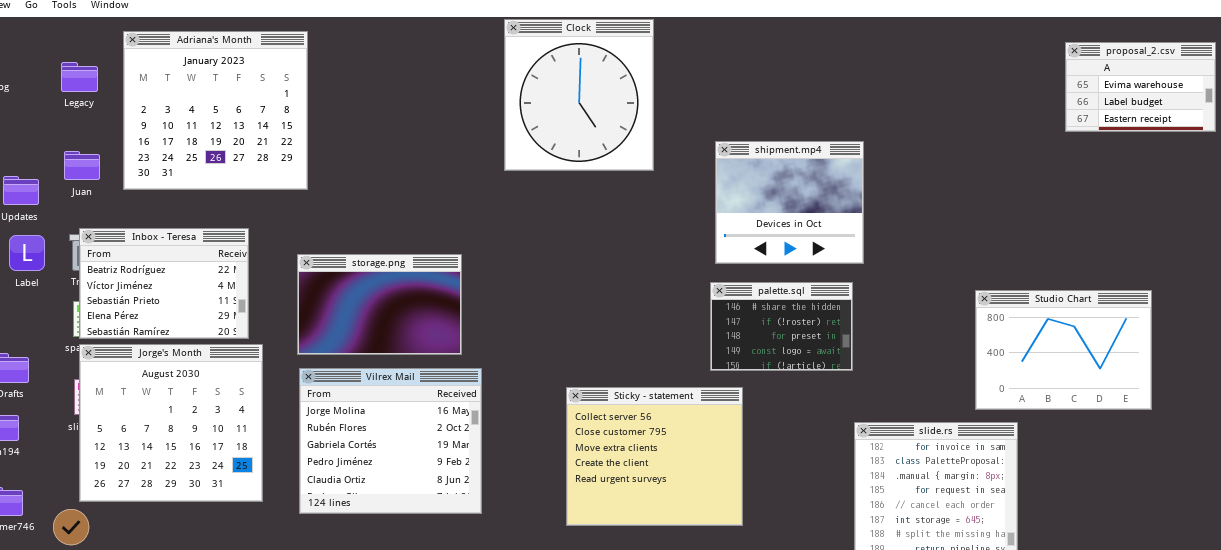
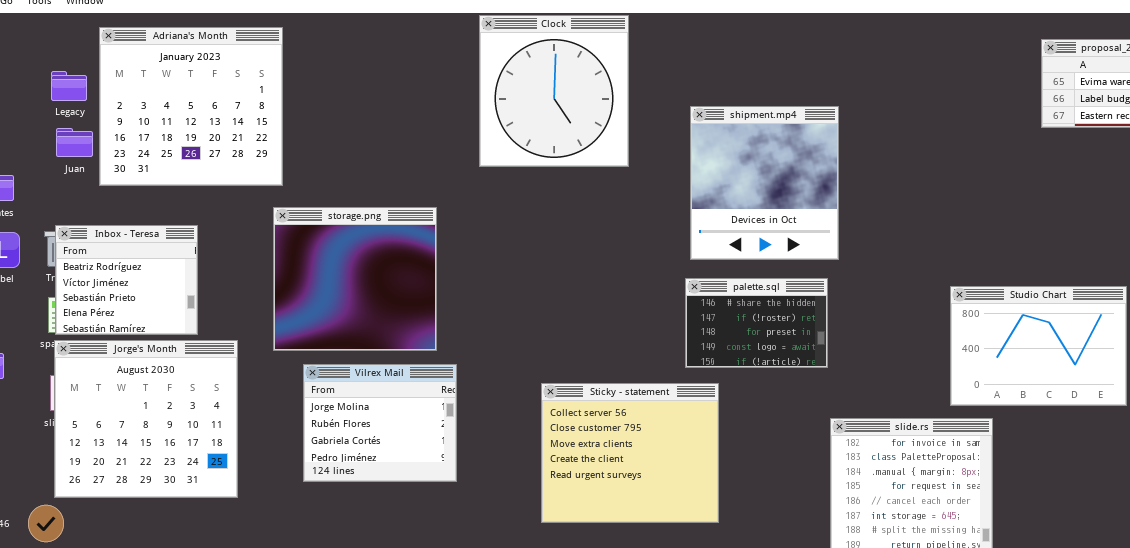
Legacy: [61,62,98,92] -> [51,71,87,101], moved
shipment.mp4: [715,141,864,264] -> [690,106,839,260], resized
Juan: [64,151,100,180] -> [56,128,93,157], moved
Inbox - Teresa: [79,228,249,339] -> [55,225,198,335], resized
storage.png: [297,254,462,355] -> [273,207,437,351], resized
Vilrex Mail: [299,368,482,514] -> [303,364,457,482], resized

